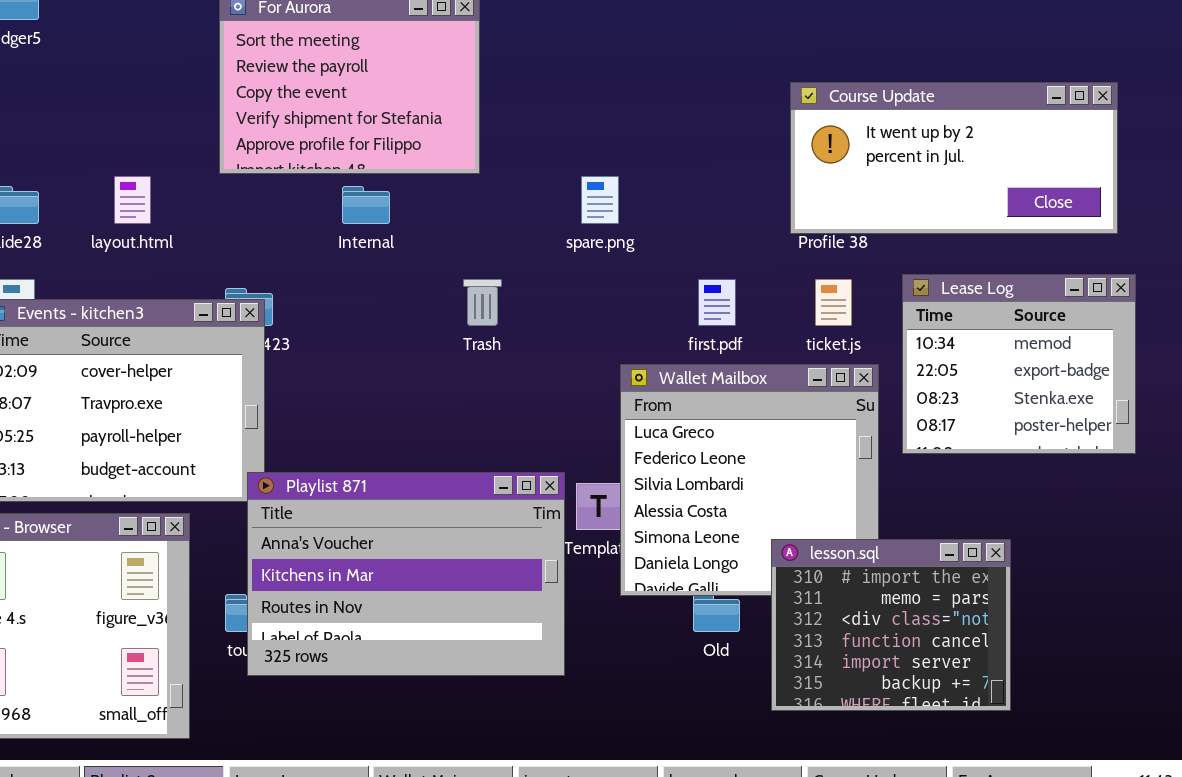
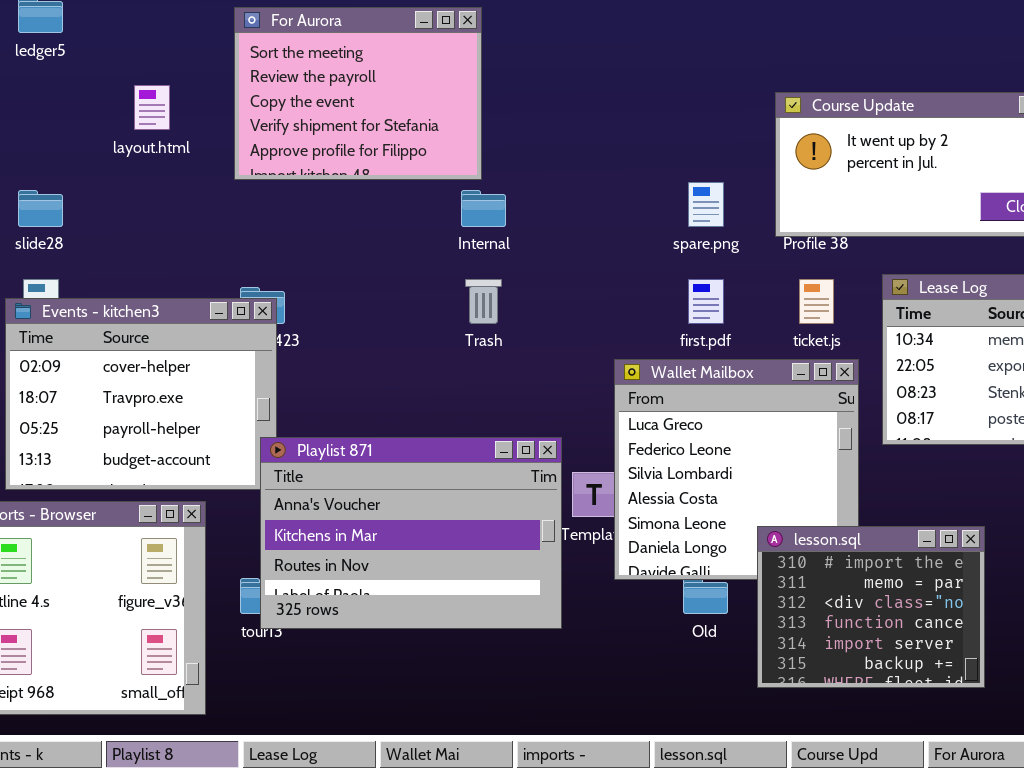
layout.html: [114,176,151,224] -> [134,85,170,130], moved
spare.png: [581,176,619,224] -> [688,182,724,227], moved
Internal: [342,186,390,224] -> [461,190,506,227], moved
Playlist 871: [247,472,565,676] -> [260,437,562,629], moved

